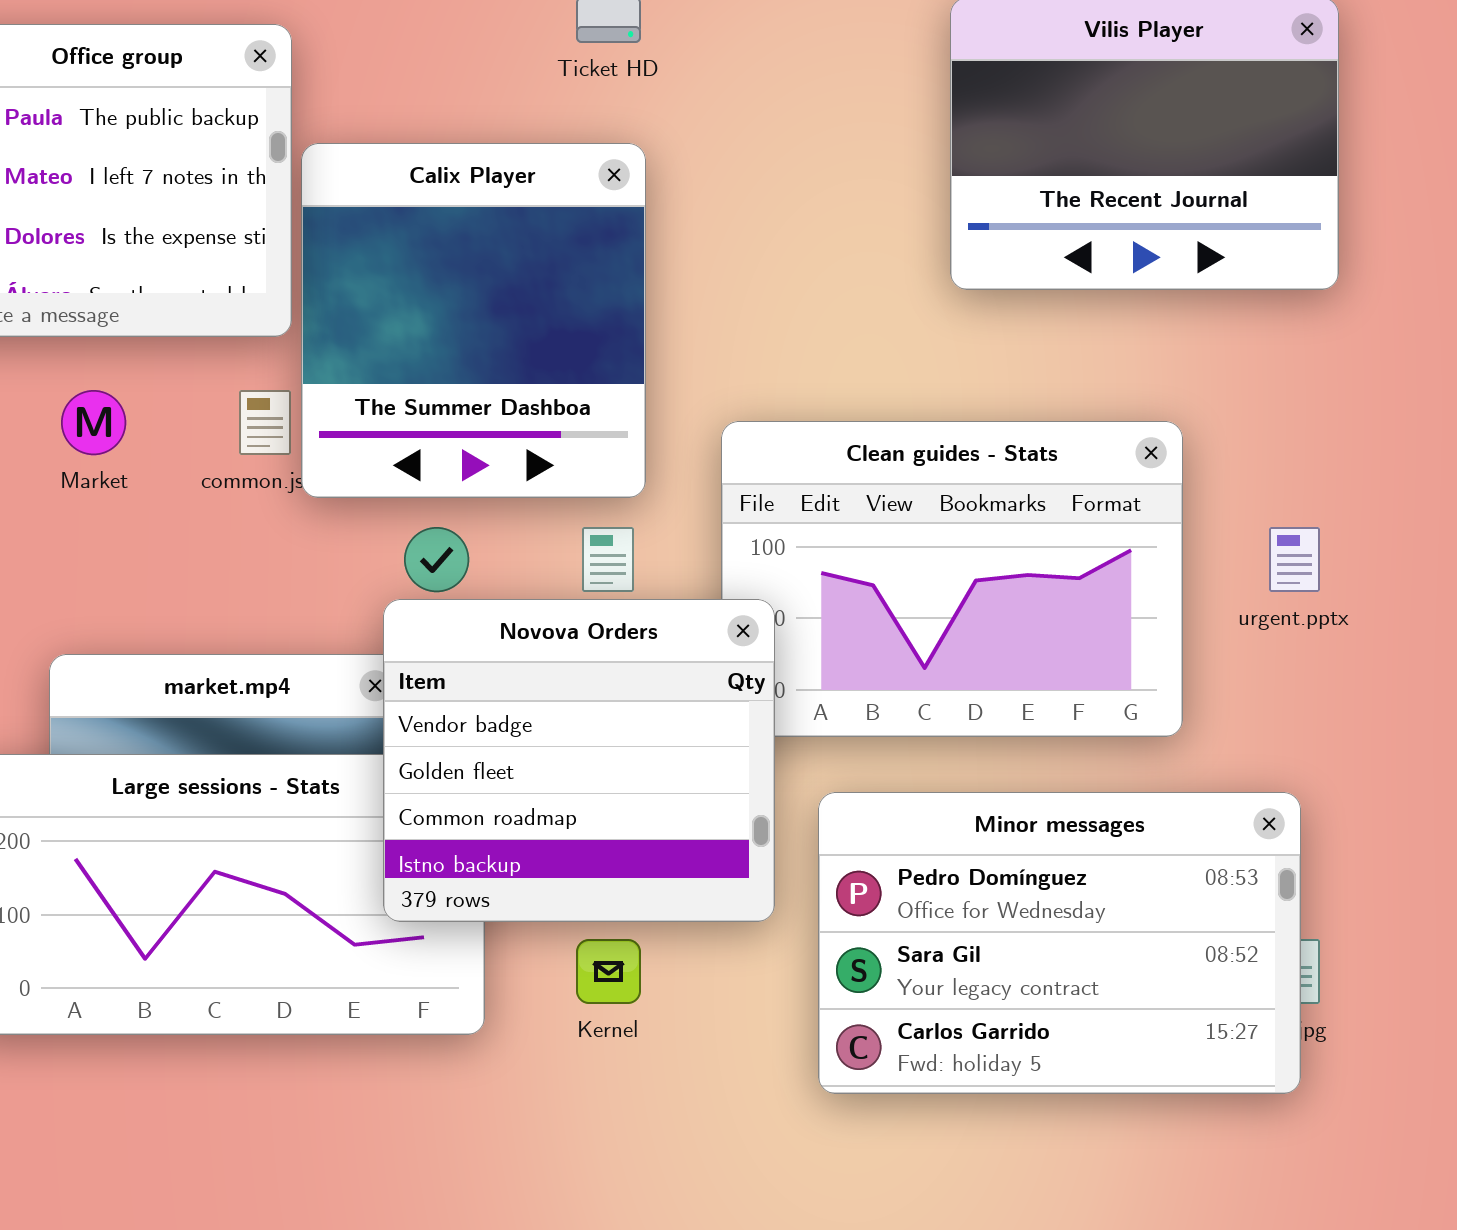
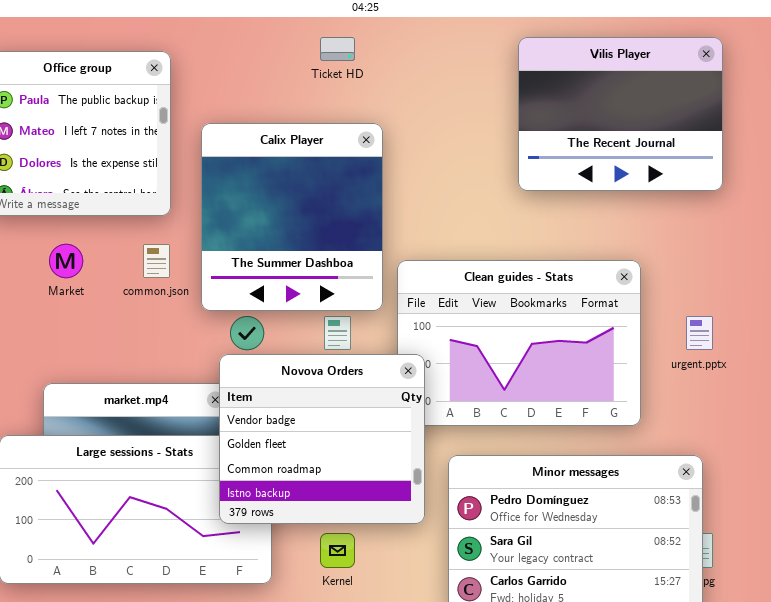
Calix Player: [301,143,646,498] -> [201,123,383,311], moved

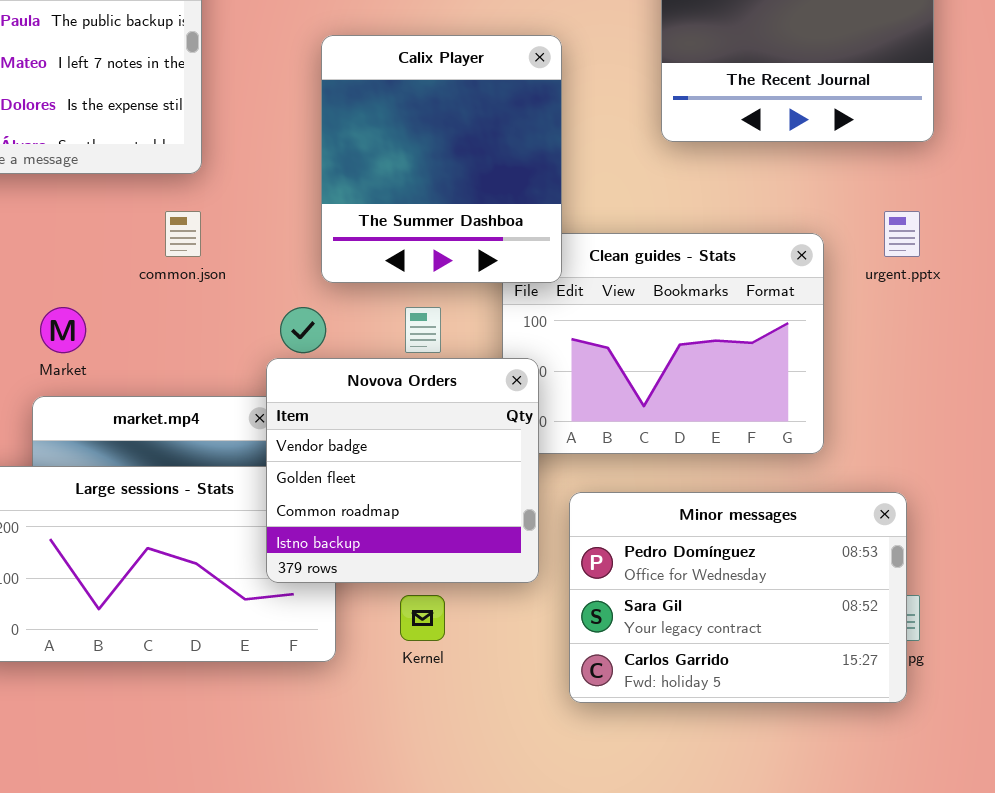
Calix Player: [201,123,383,311] -> [321,35,562,283], moved
Market: [49,244,83,278] -> [40,307,86,353], moved
urgent.pptx: [686,316,713,350] -> [884,211,920,257], moved

